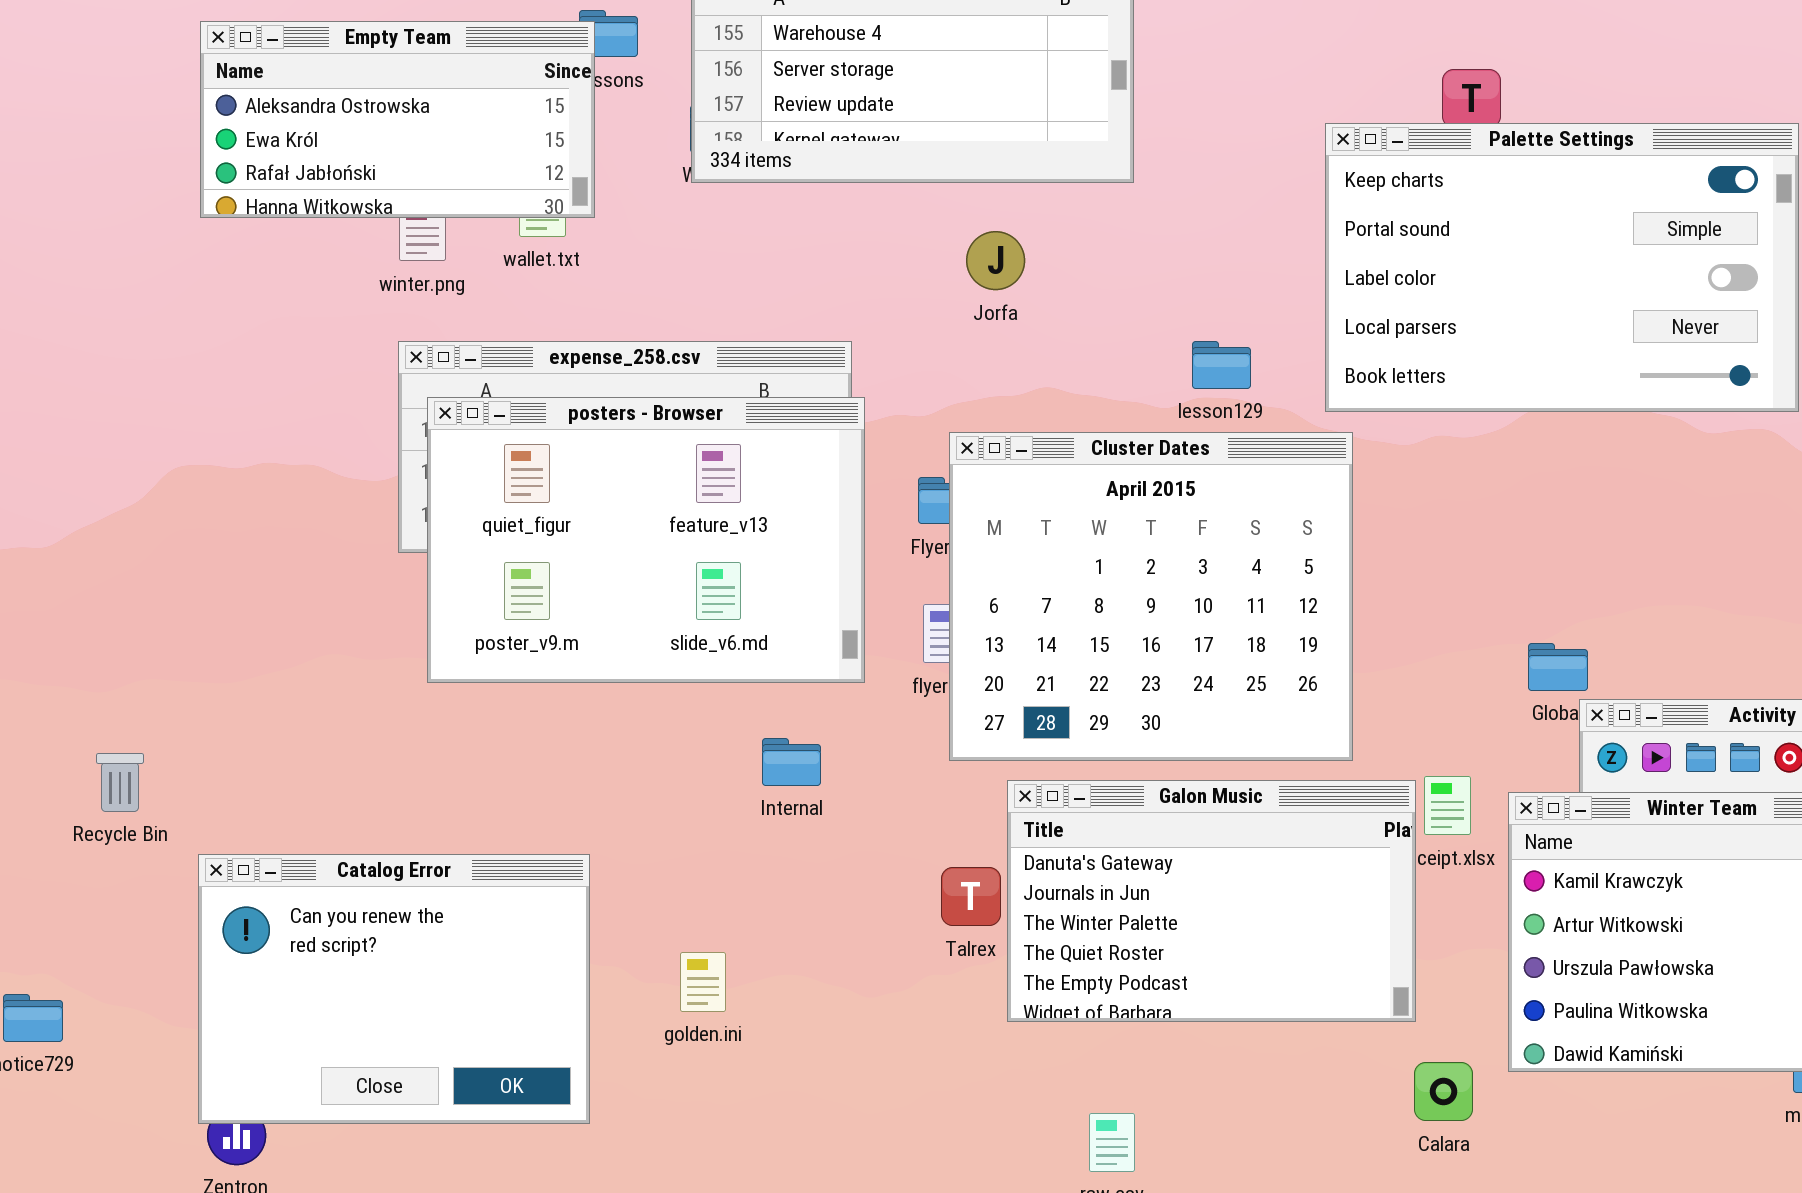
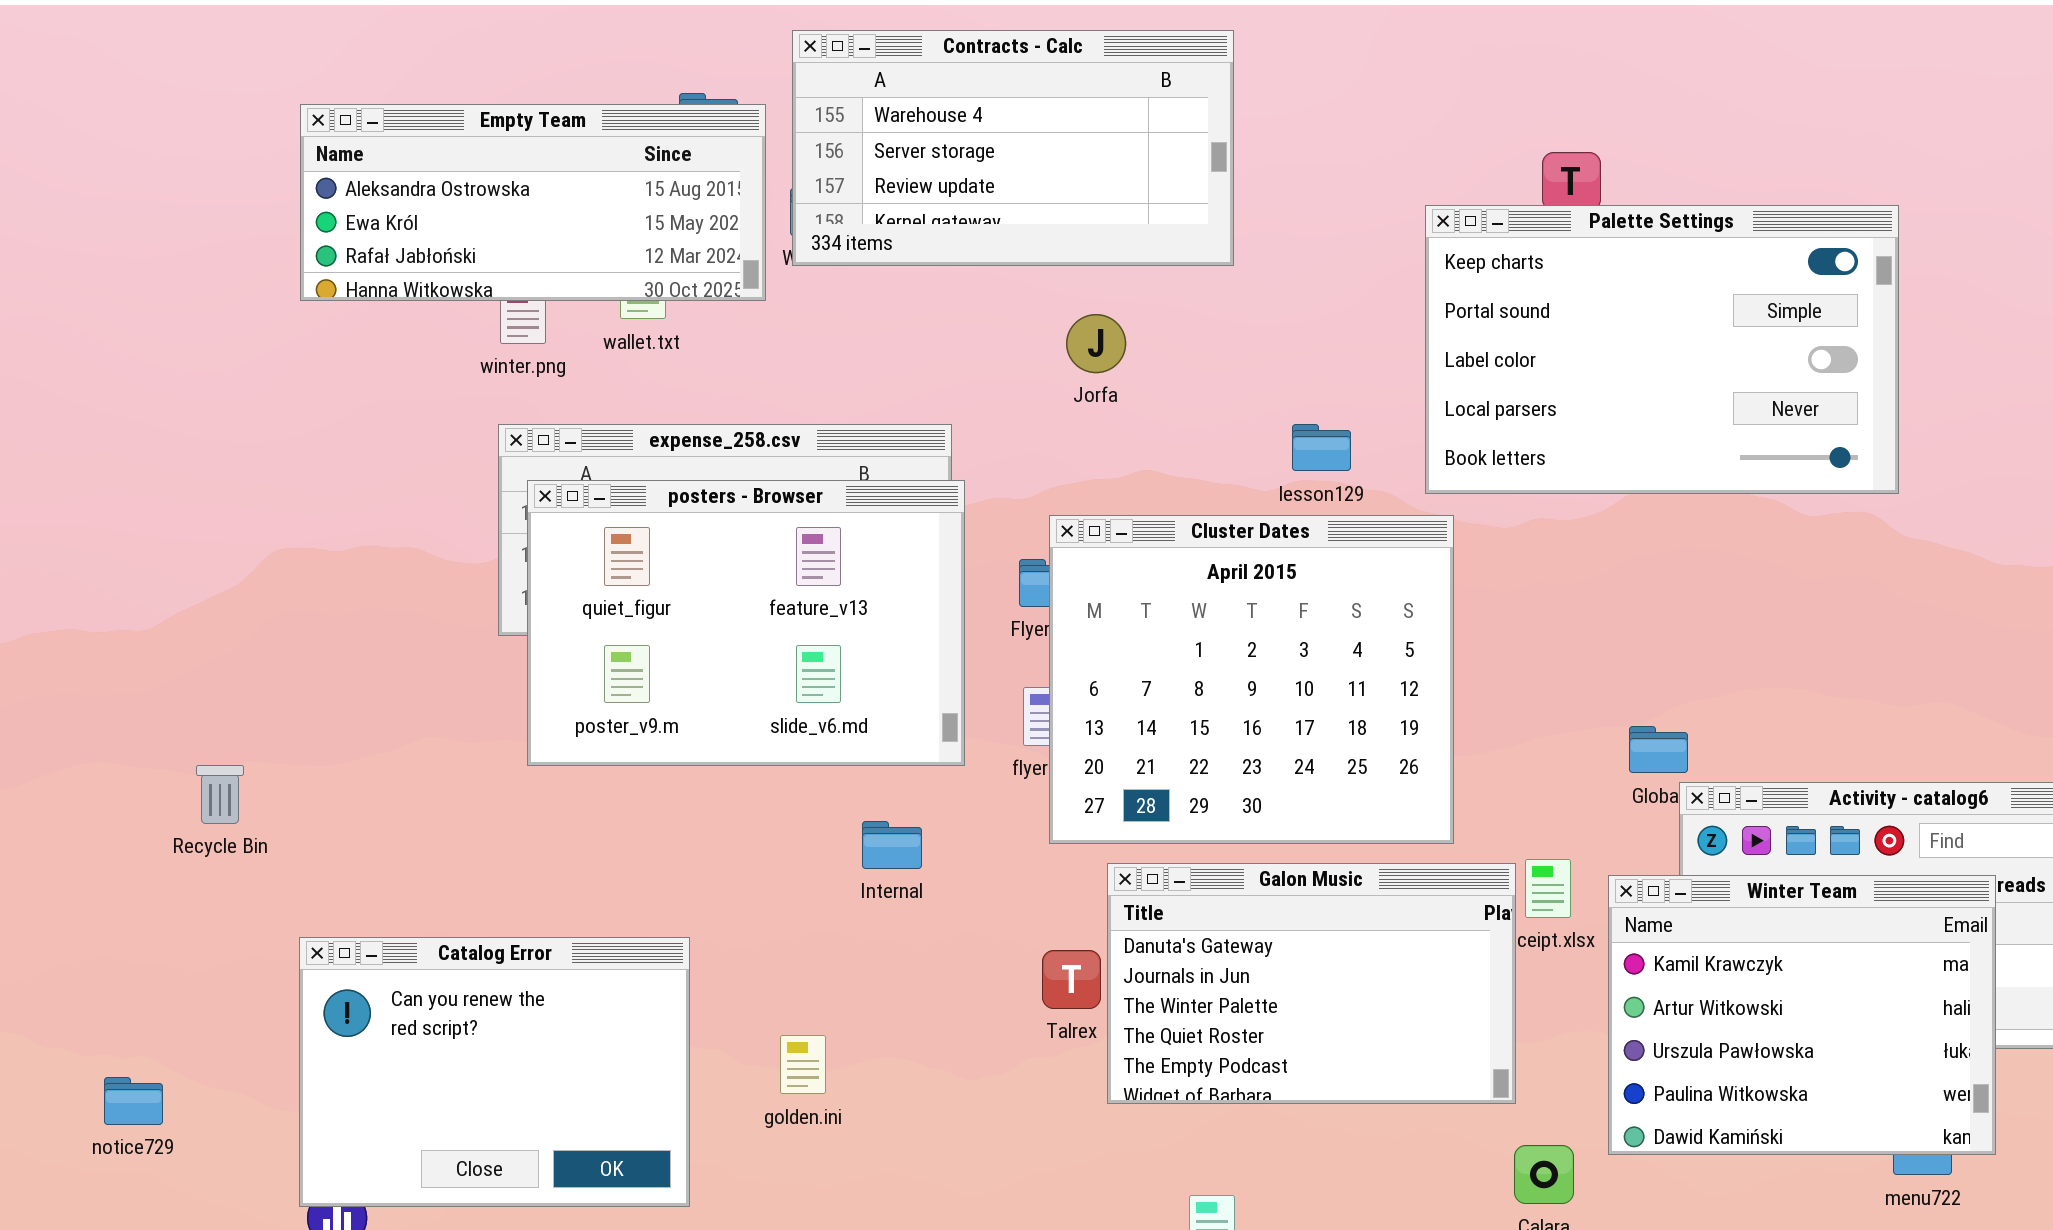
Empty Team: [200,21,595,218] -> [300,104,766,301], resized
Recycle Bin: [96,753,144,812] -> [196,765,244,824], moved

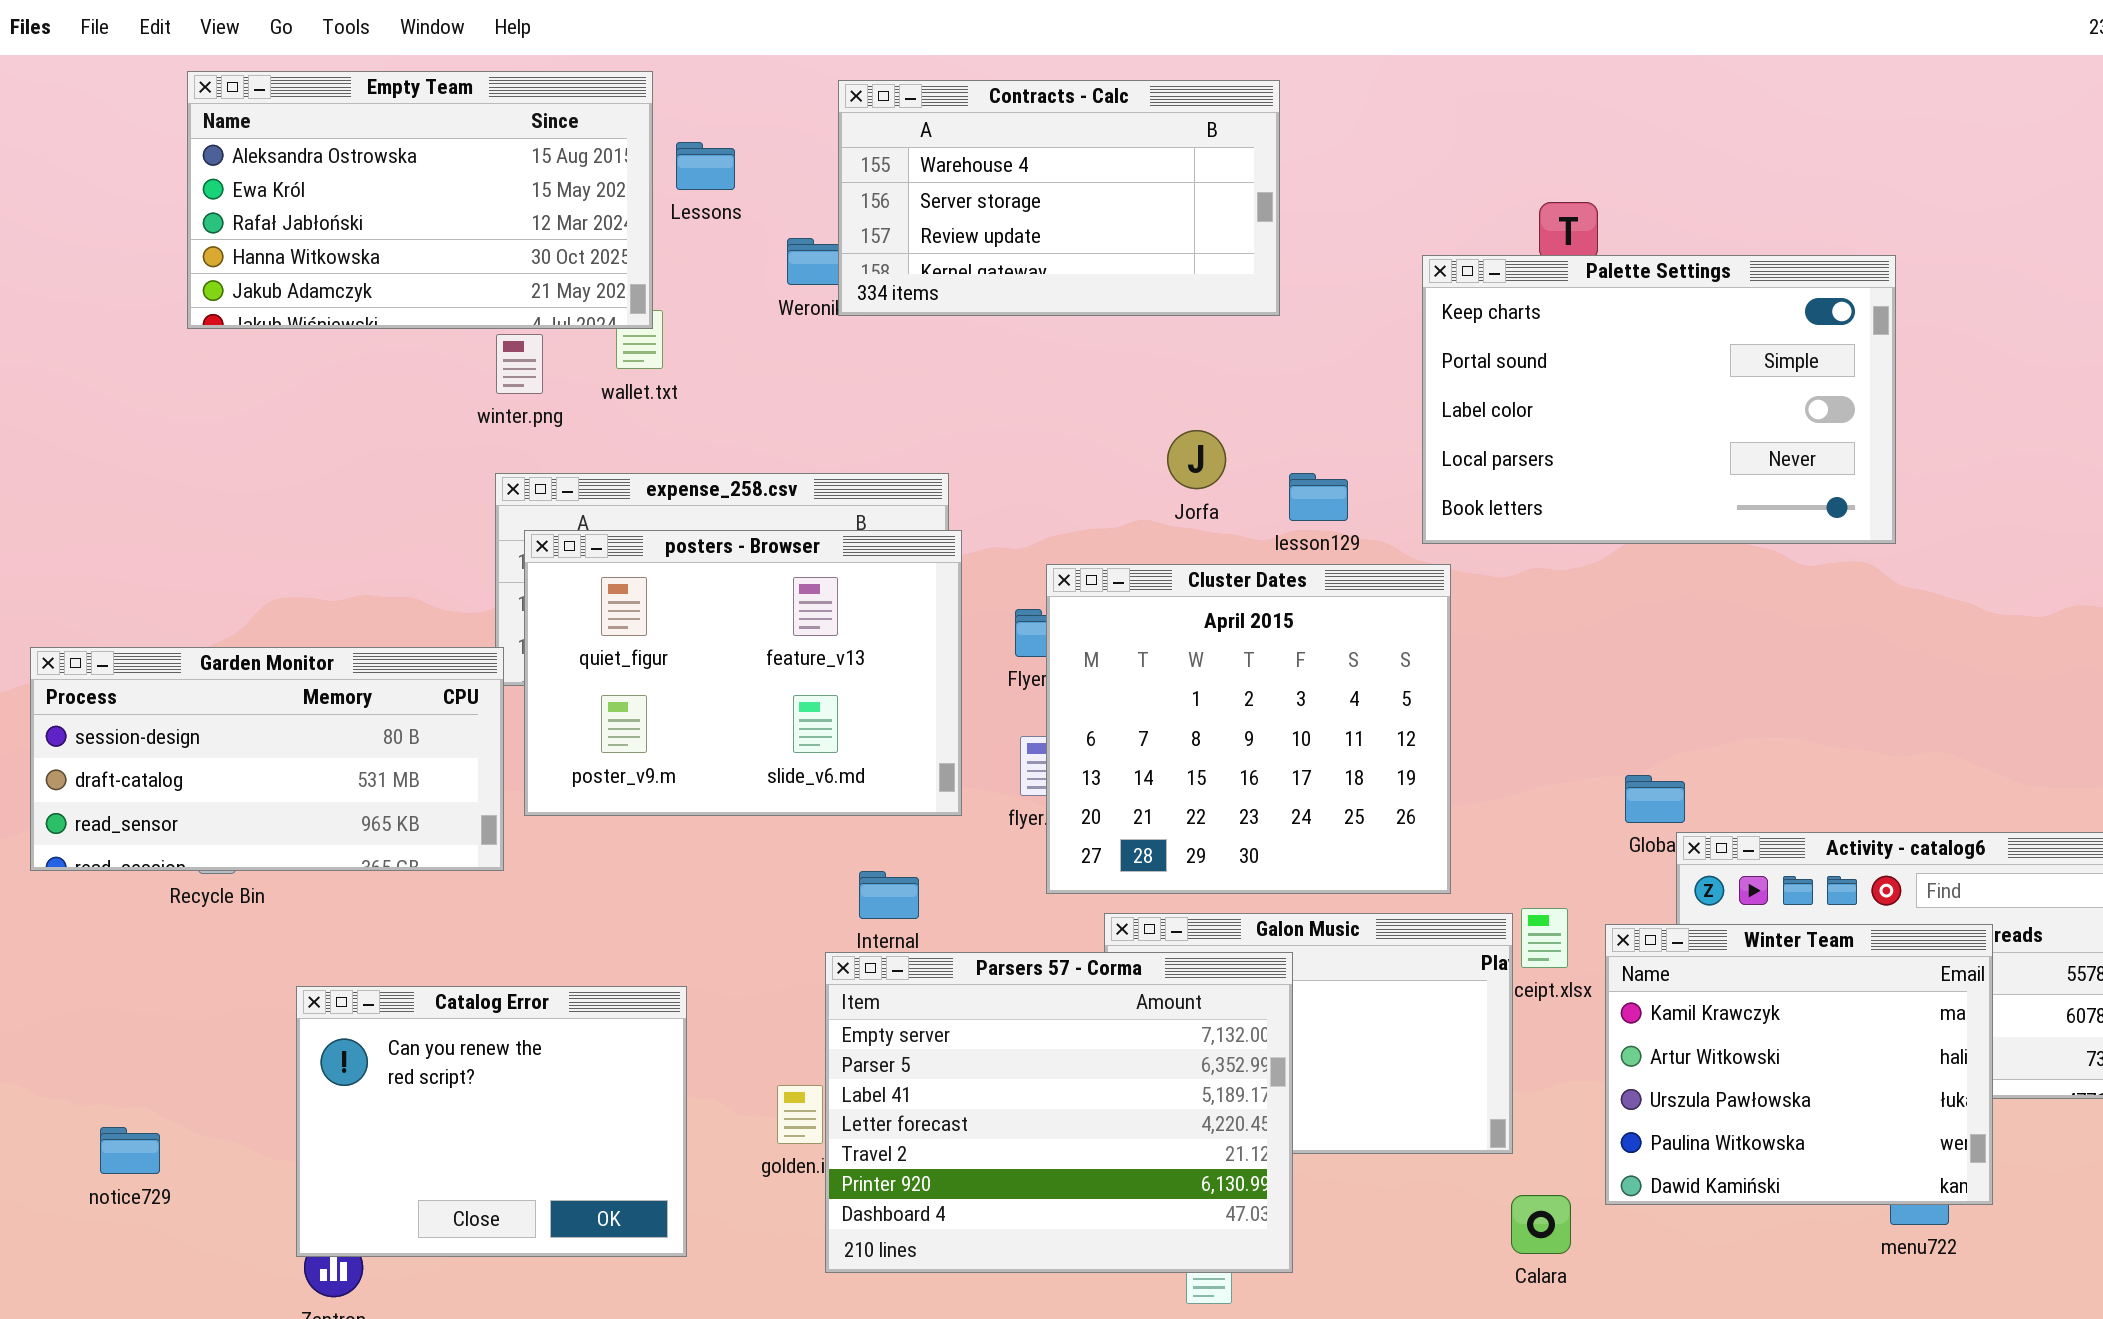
Contracts - Calc: [792,30,1234,266] -> [838,80,1280,316], moved
Empty Team: [300,104,766,301] -> [187,71,653,329], moved, resized
Jorfa: [1066,314,1126,373] -> [1167,430,1226,489], moved
Garden Monitor: none -> [30,647,504,871], opened
Parsers 57 - Corma: none -> [825,952,1293,1273], opened

